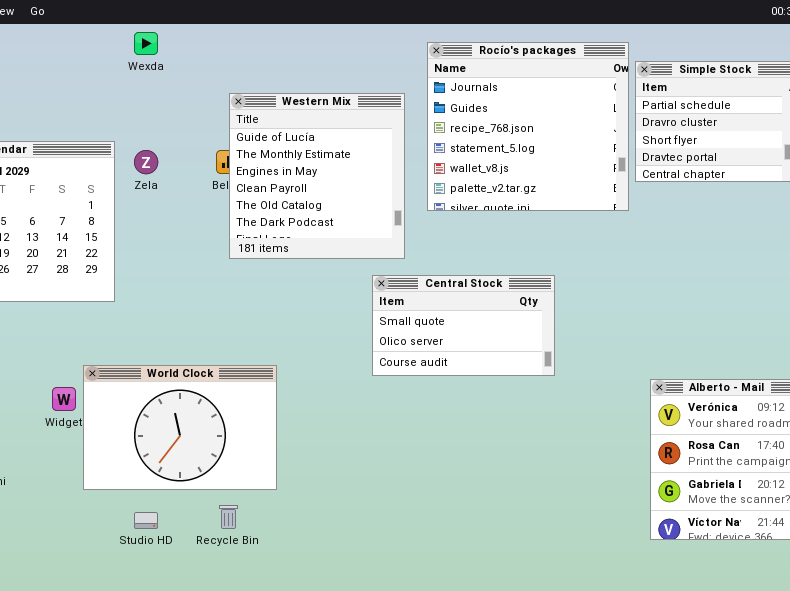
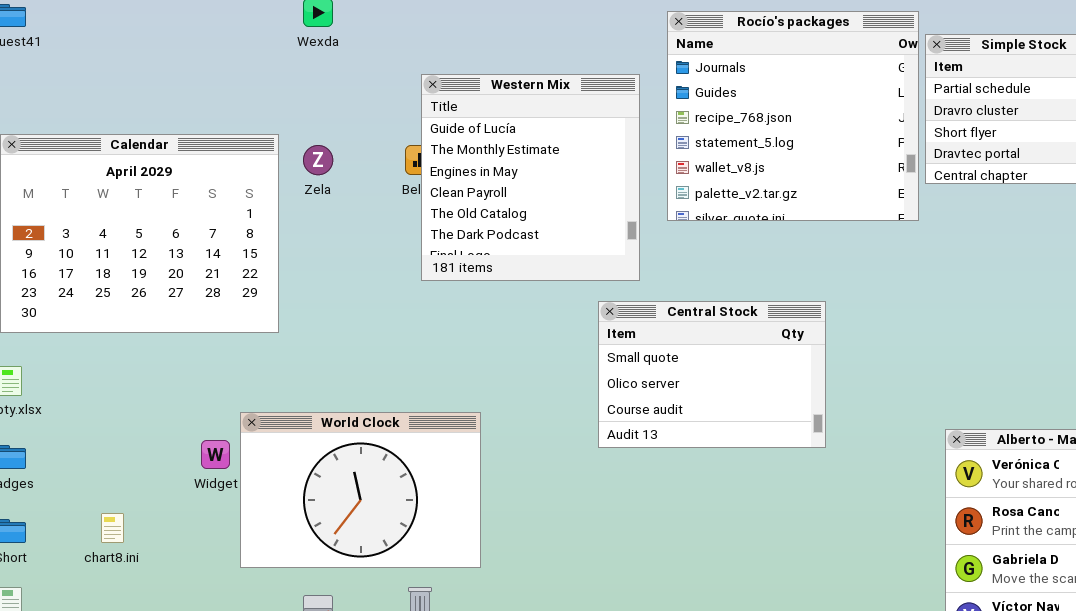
Central Stock: [372,275,555,376] -> [598,301,826,448], resized

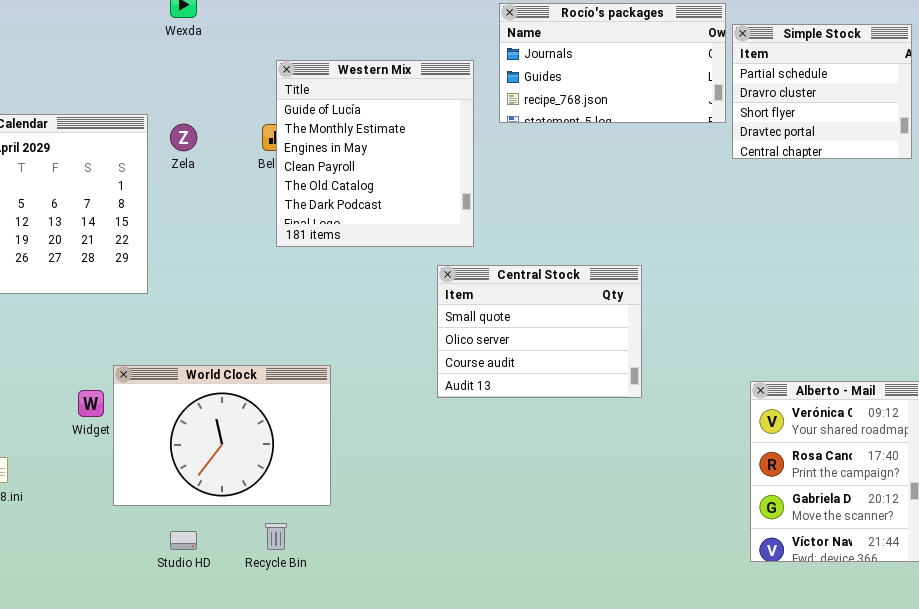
Rocío's packages: [667,11,919,221] -> [499,3,726,123], resized

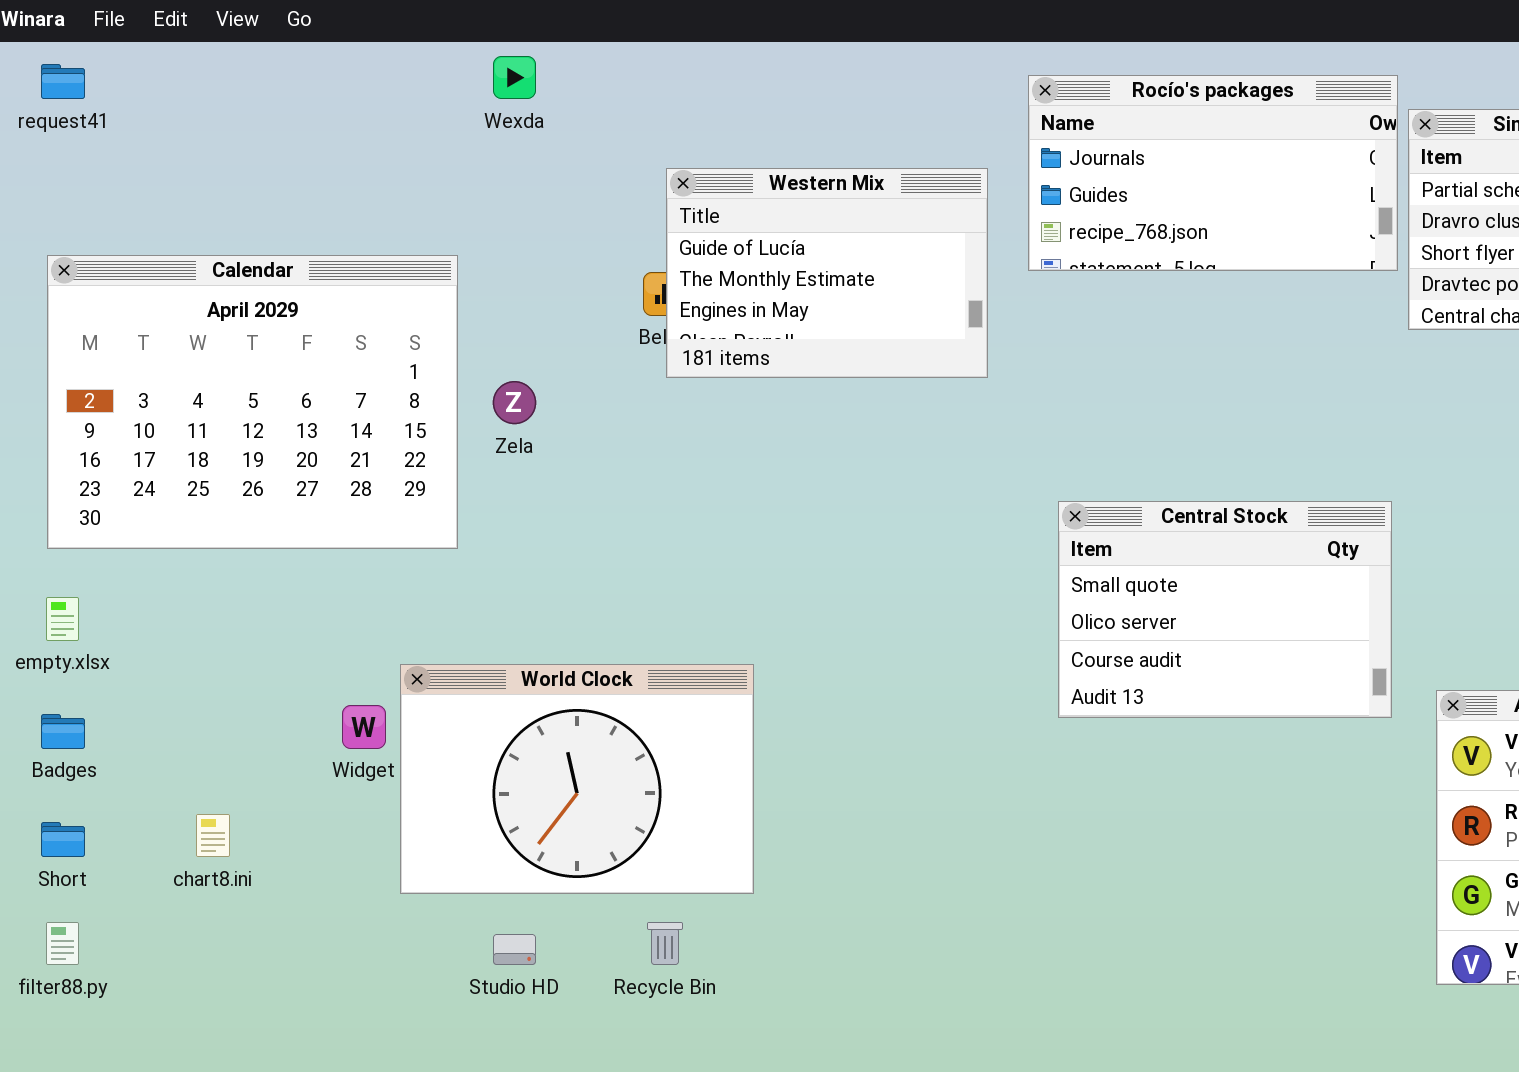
Western Mix: [276,60,474,247] -> [666,168,988,378], resized
Zela: [170,124,197,151] -> [493,381,536,424], moved
Central Stock: [437,265,642,398] -> [1058,501,1392,718], moved

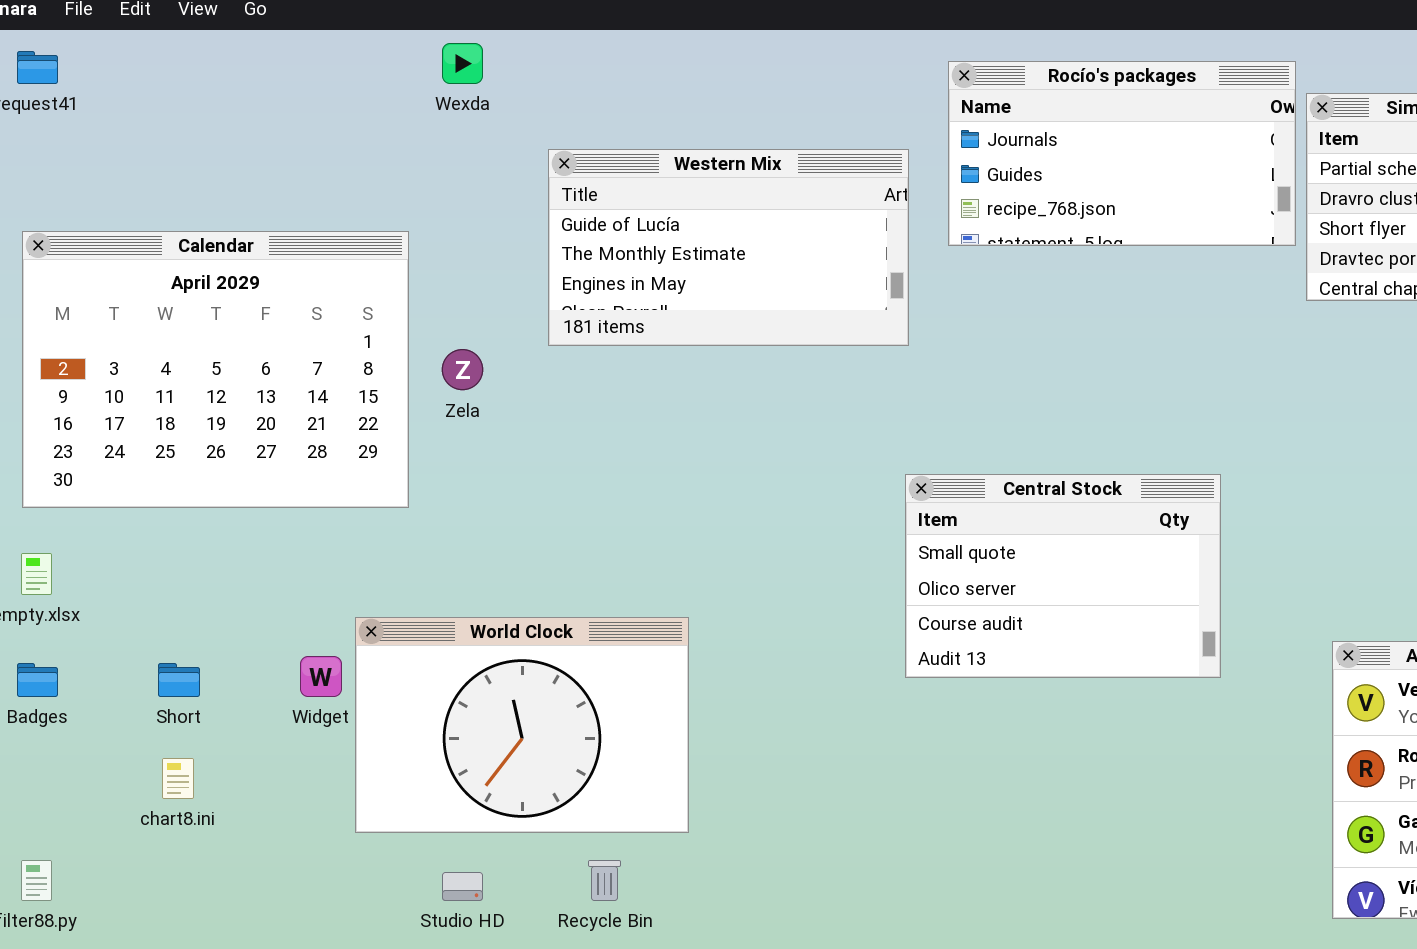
Western Mix: [666,168,988,378] -> [548,149,909,346], resized
Central Stock: [1058,501,1392,718] -> [905,474,1221,678], moved
Short: [41,822,85,857] -> [158,663,200,697], moved

